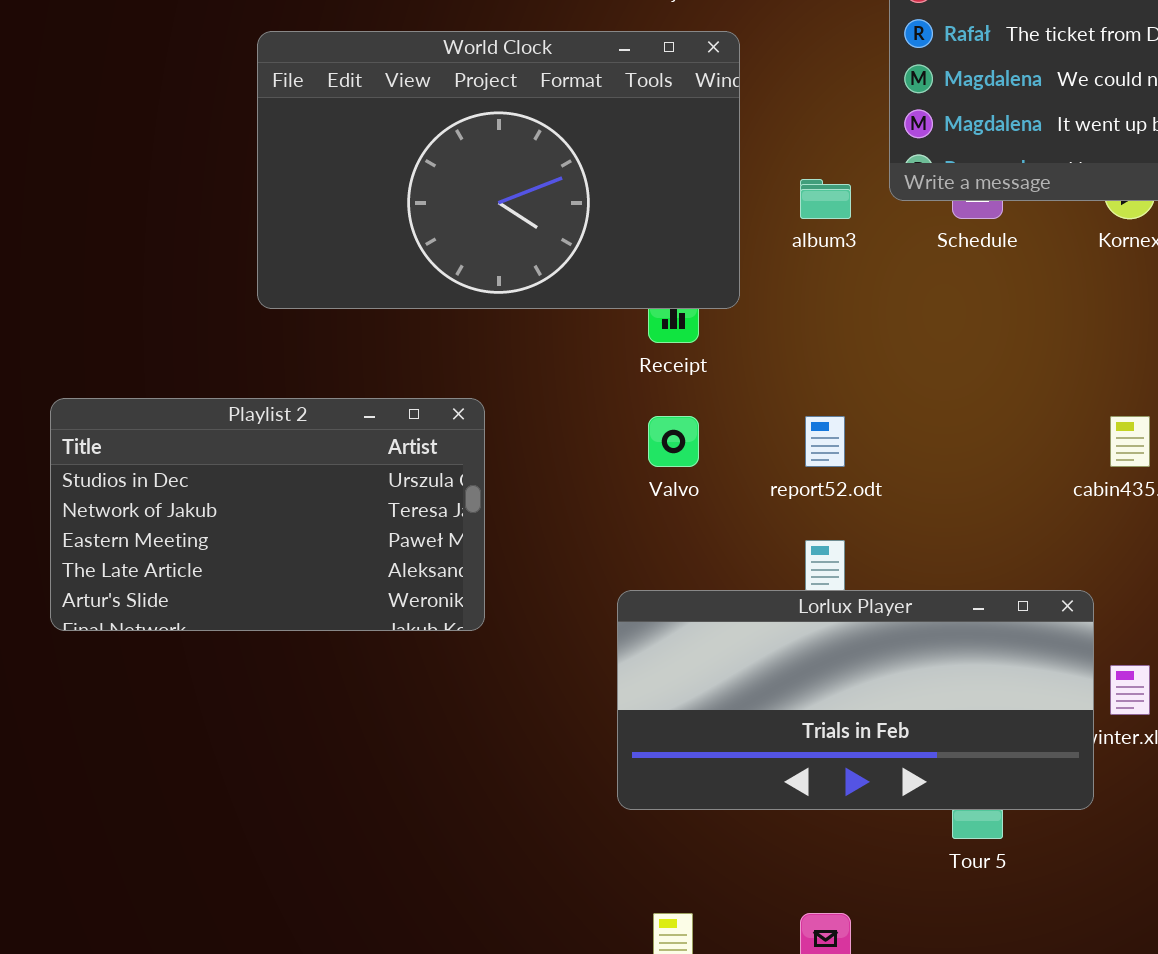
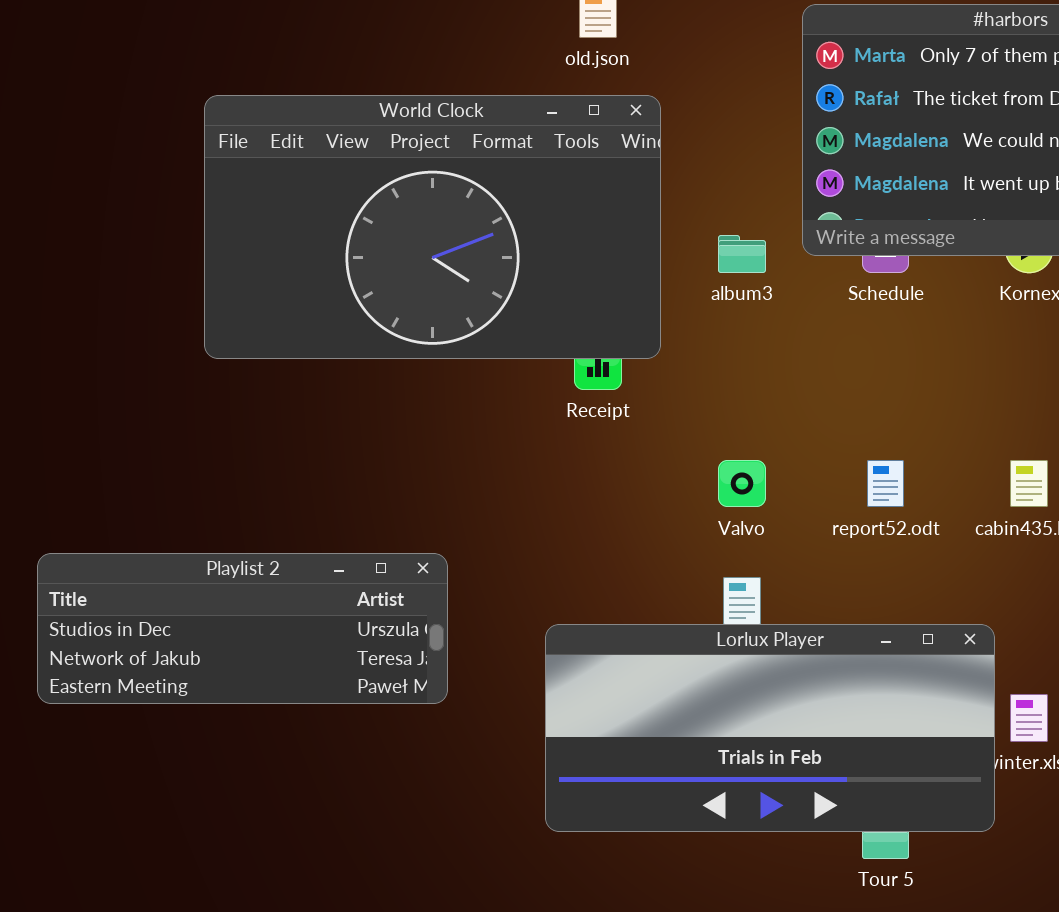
Playlist 2: [50,398,485,631] -> [37,553,448,704], moved, resized
Valvo: [648,416,699,467] -> [718,460,766,507], moved
report52.odt: [805,416,845,467] -> [867,460,904,507], moved

